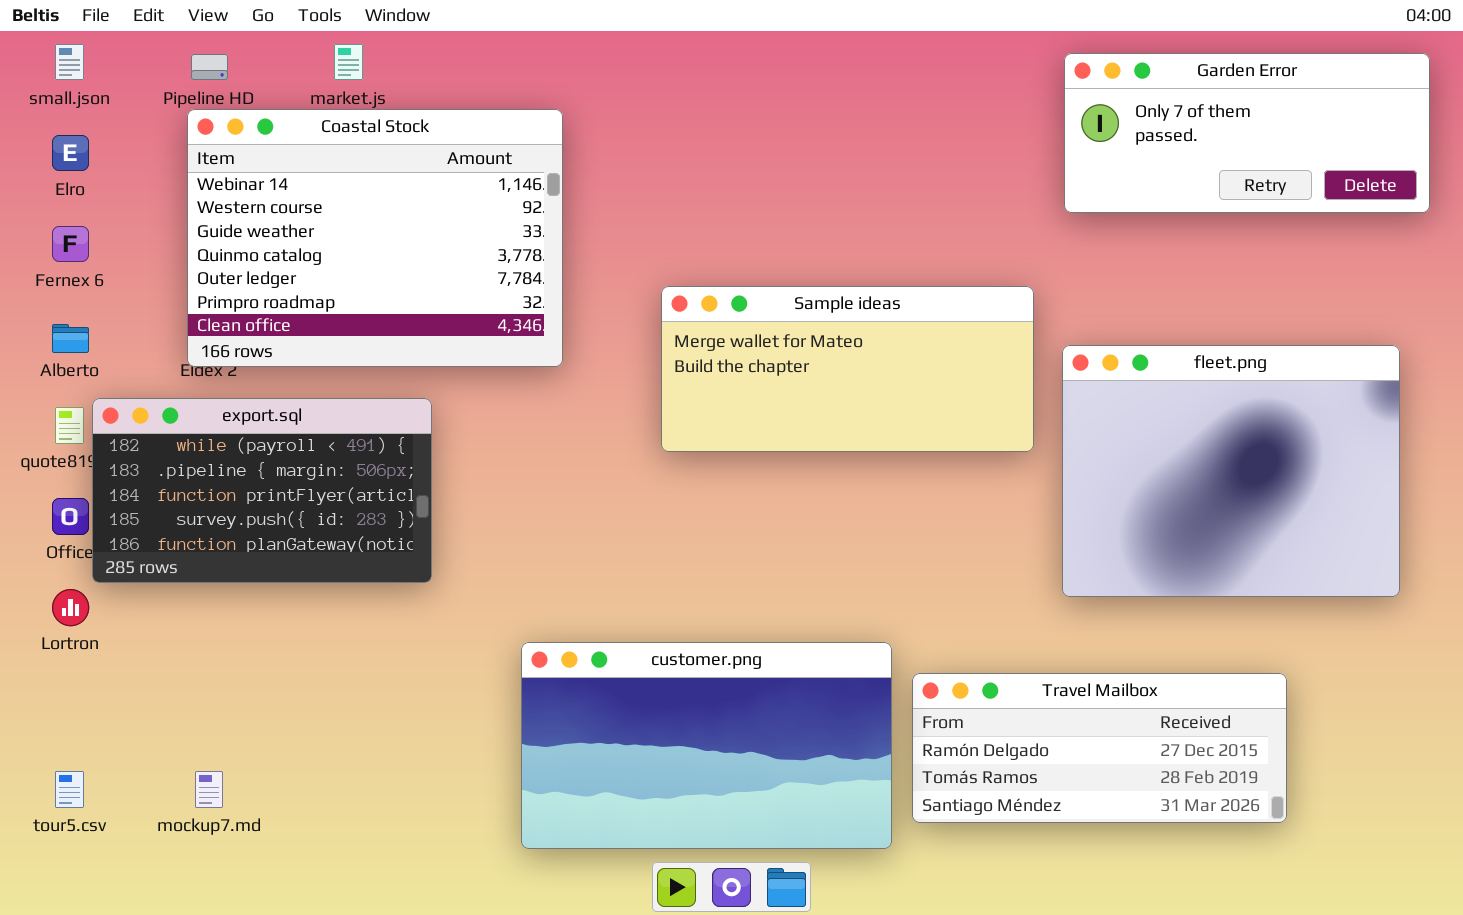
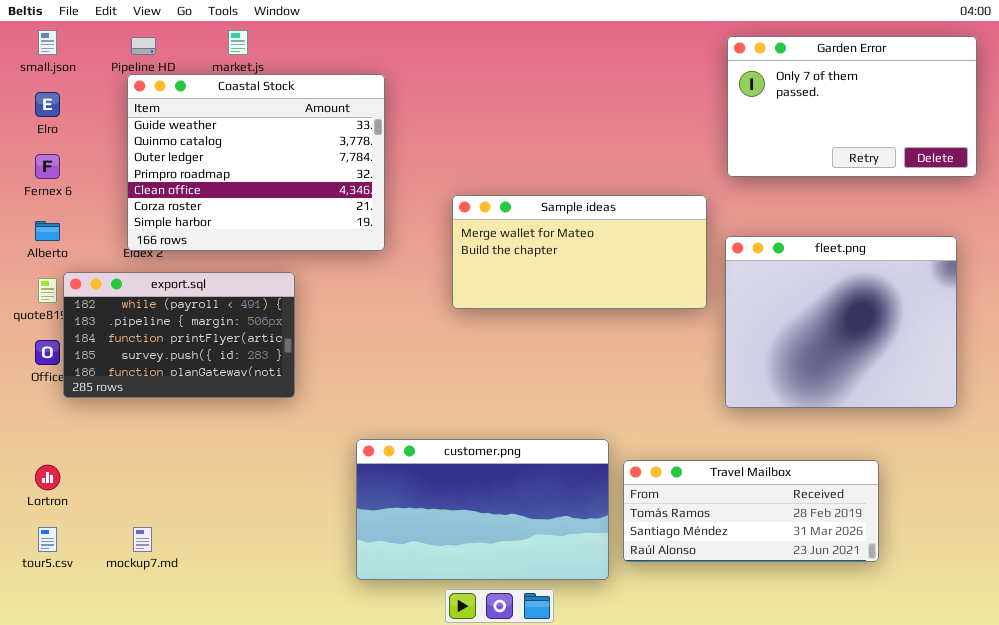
Garden Error: [1064,53,1430,213] -> [727,36,977,177], resized
Coastal Stock: [187,109,563,367] -> [127,74,385,251], scrolled down 2 rows
Lortron: [52,589,89,626] -> [35,465,60,490], moved
Travel Mailbox: [912,673,1287,823] -> [623,460,879,562], scrolled down 1 row

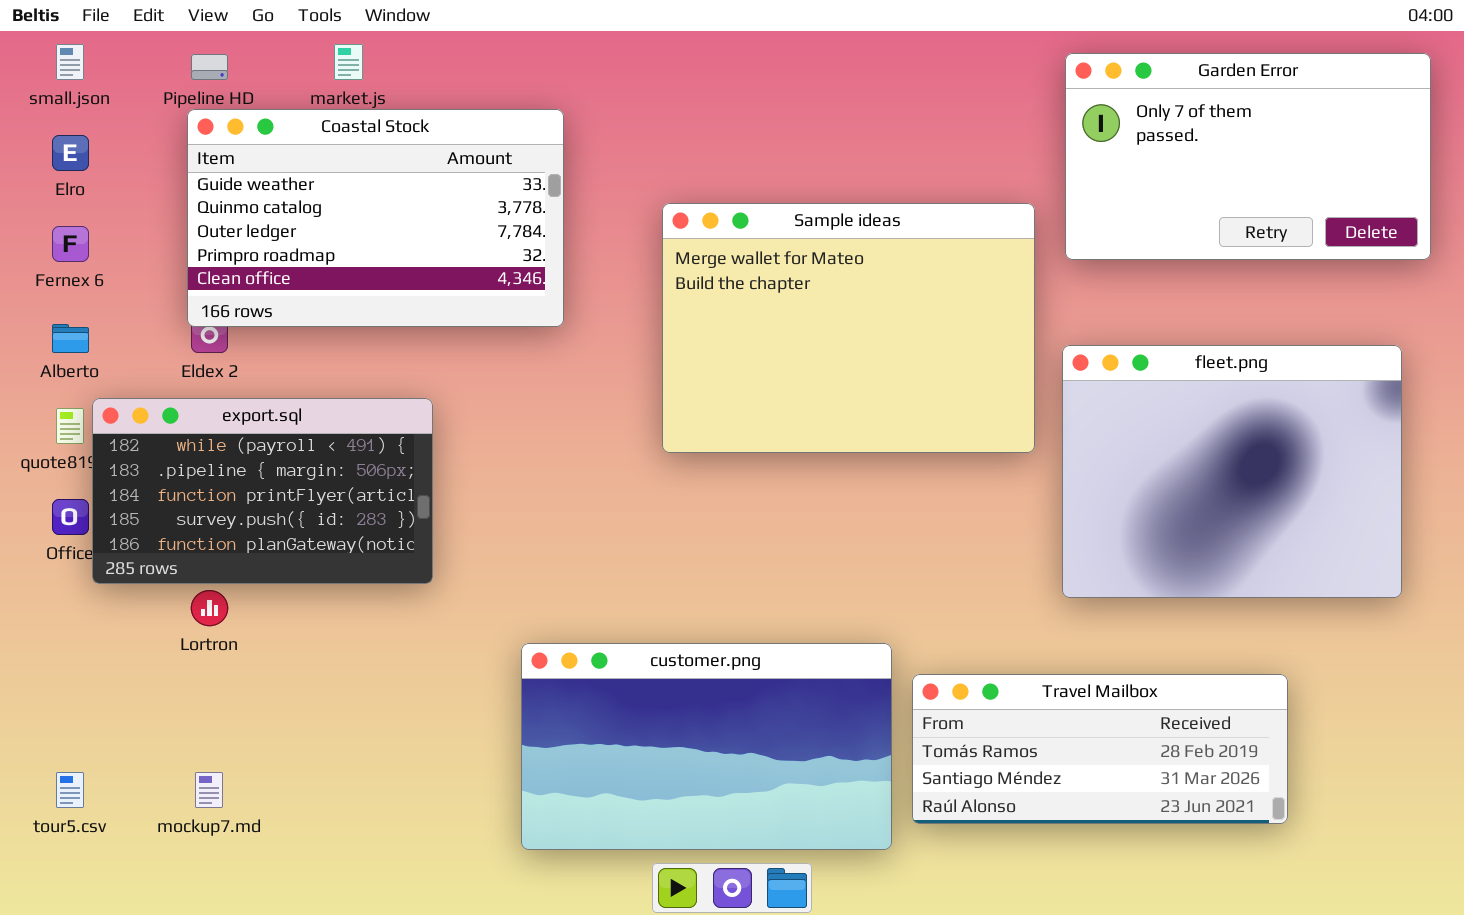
Coastal Stock: [127,74,385,251] -> [187,109,564,327], resized
Sample ideas: [452,195,707,309] -> [662,203,1035,453], resized
Lortron: [35,465,60,490] -> [191,590,228,626], moved

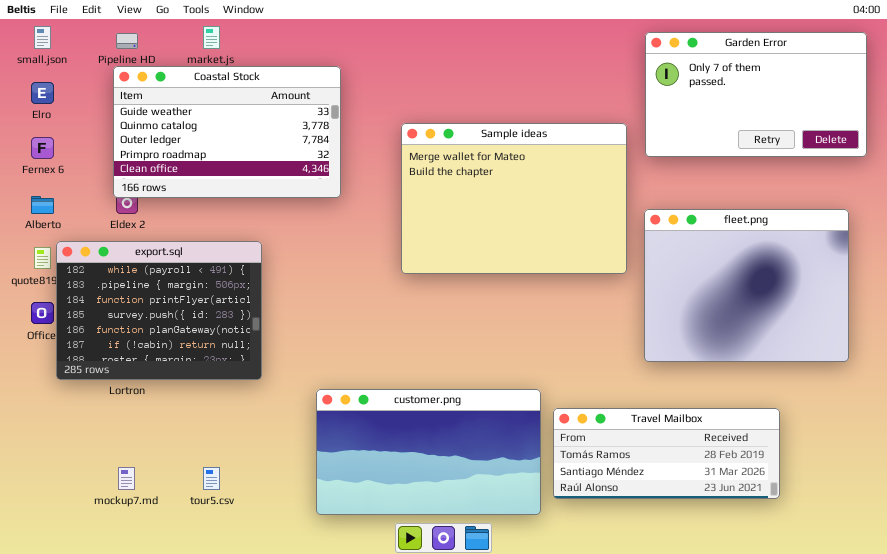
export.sql: [92,398,433,584] -> [56,241,262,380], resized
tour5.csv: [56,772,84,808] -> [203,467,220,490], moved

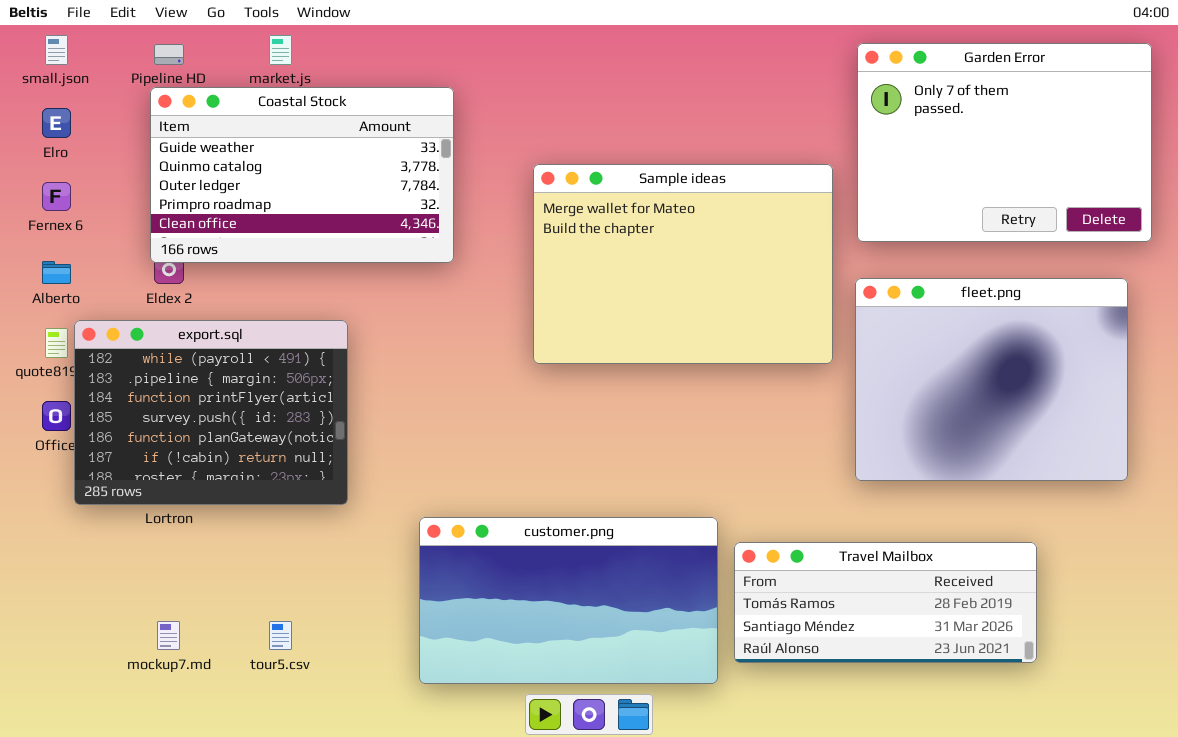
Garden Error: [645,32,867,157] -> [857,43,1152,242], resized

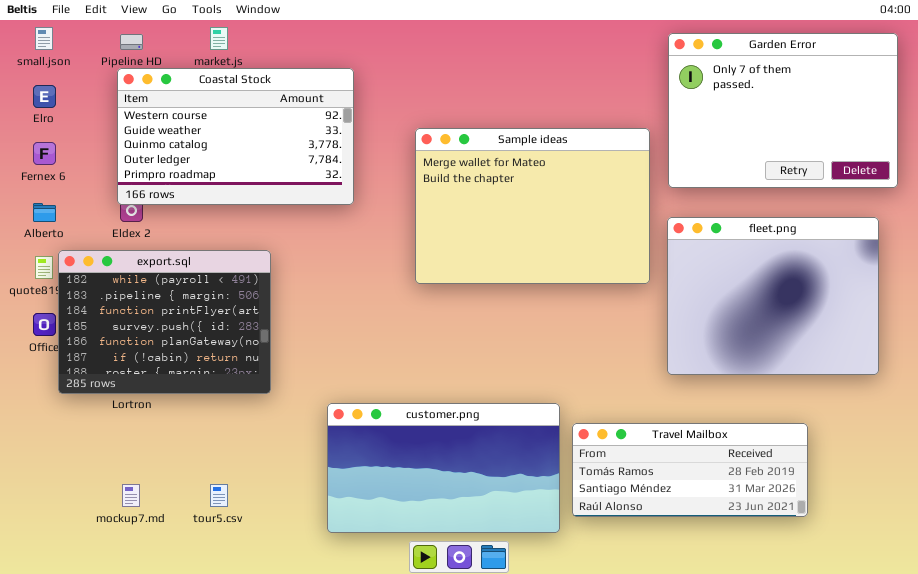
Coastal Stock: [150,87,454,263] -> [117,68,354,205], scrolled up 1 row

